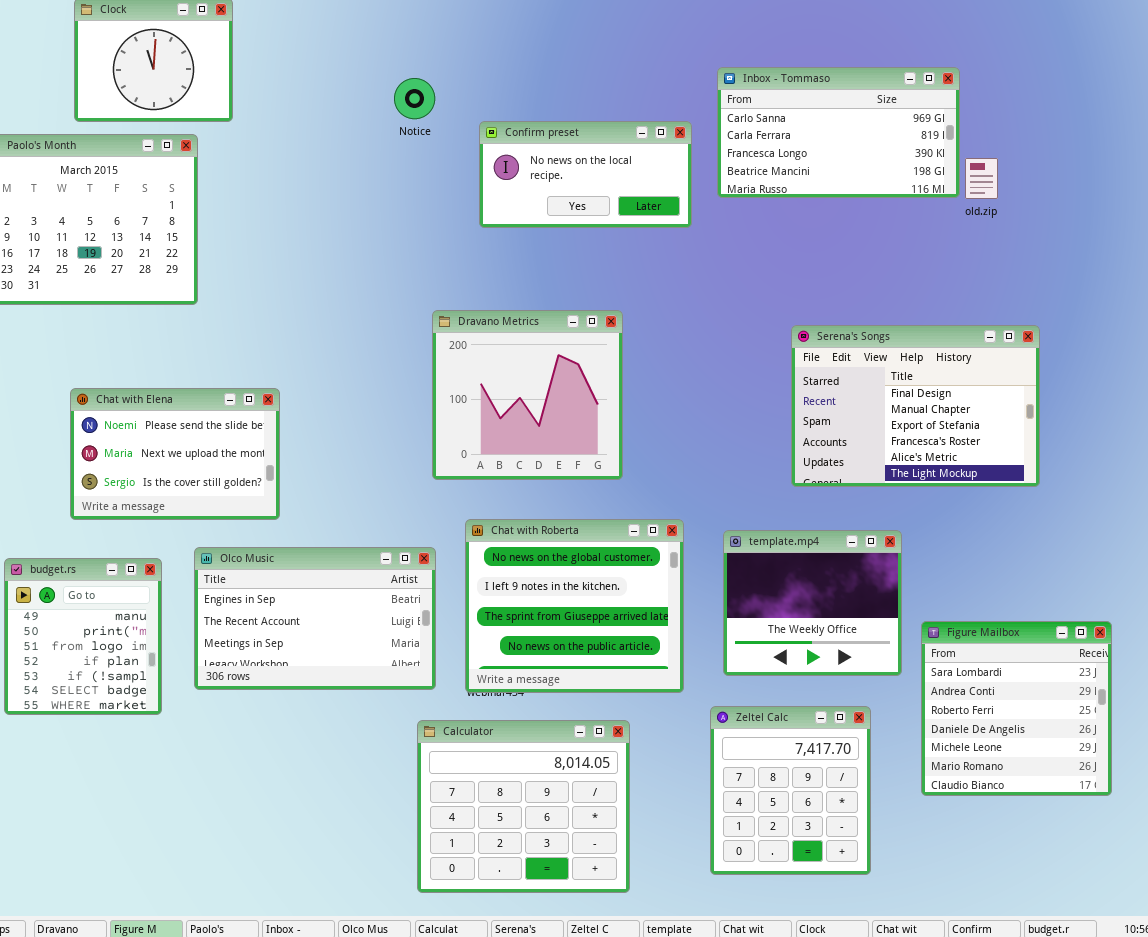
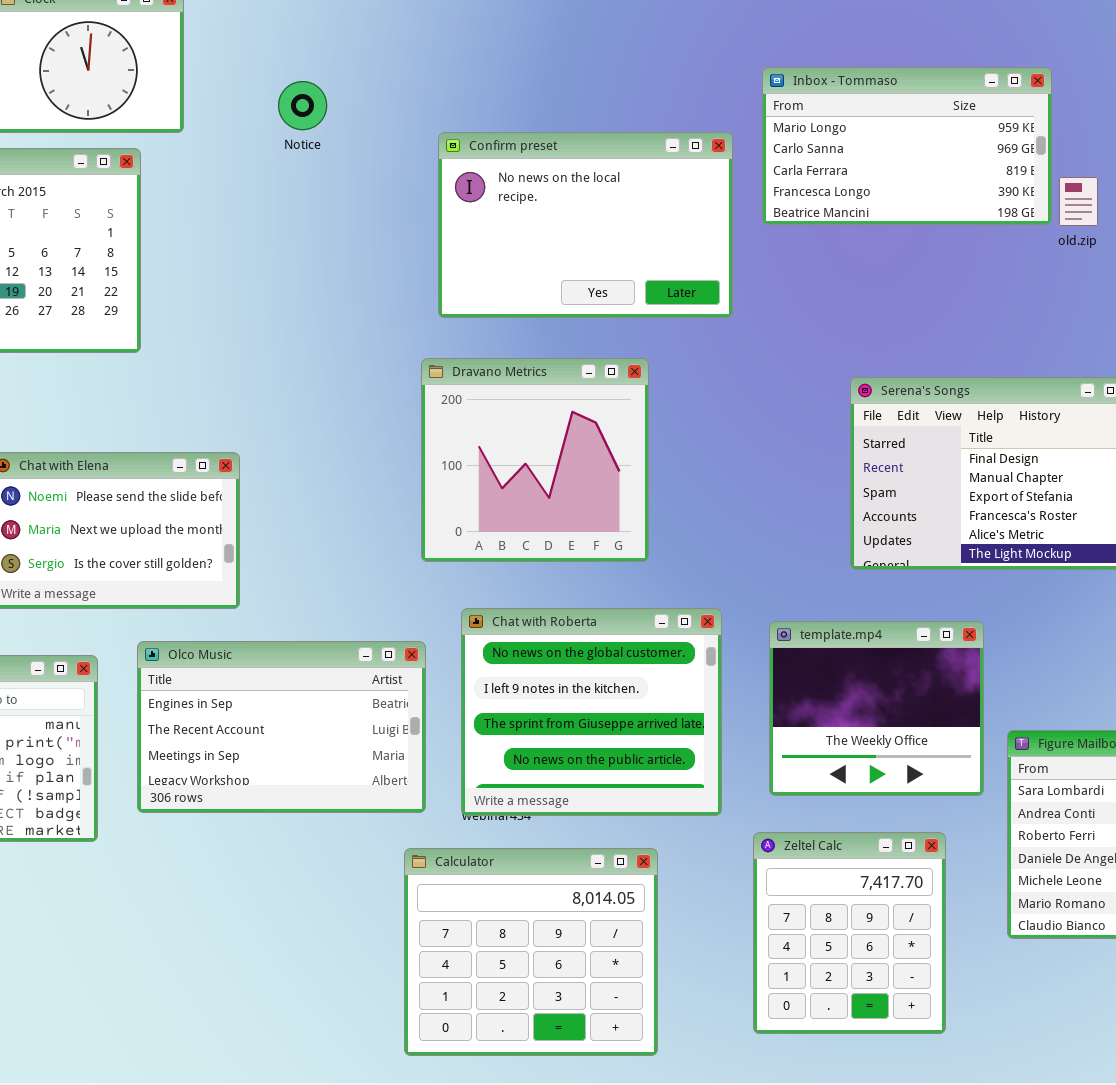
Inbox - Tommaso: [717,67,960,198] -> [762,67,1052,225], scrolled up 1 row
Notice: [394,78,435,119] -> [278,81,327,130], moved
Confirm preset: [479,121,692,228] -> [438,132,733,318], resized

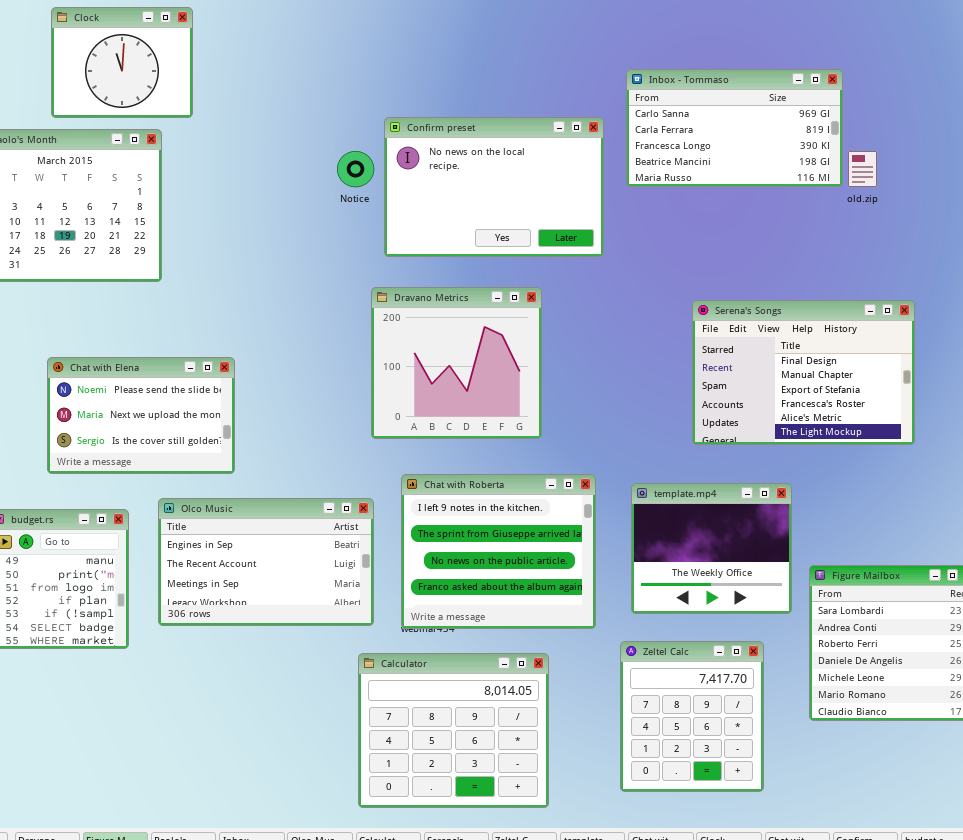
Inbox - Tommaso: [762,67,1052,225] -> [626,69,843,187], scrolled down 1 row
Notice: [278,81,327,130] -> [337,151,374,187], moved
Chat with Roberta: [461,608,722,816] -> [401,474,596,629], scrolled down 1 row

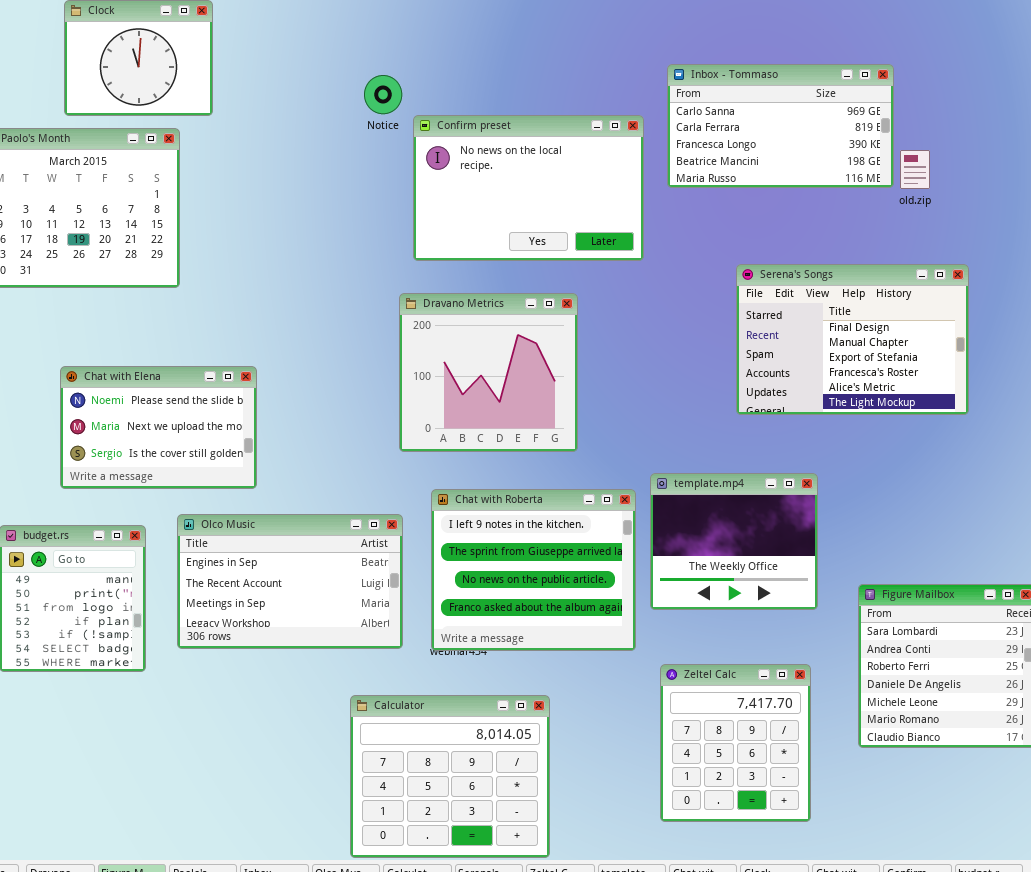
Notice: [337,151,374,187] -> [364,75,402,114], moved
Serena's Songs: [692,300,915,445] -> [736,264,969,415], moved
template.mp4: [631,483,792,614] -> [650,473,818,610], moved
Calculator: [358,653,549,808] -> [350,695,550,858], moved

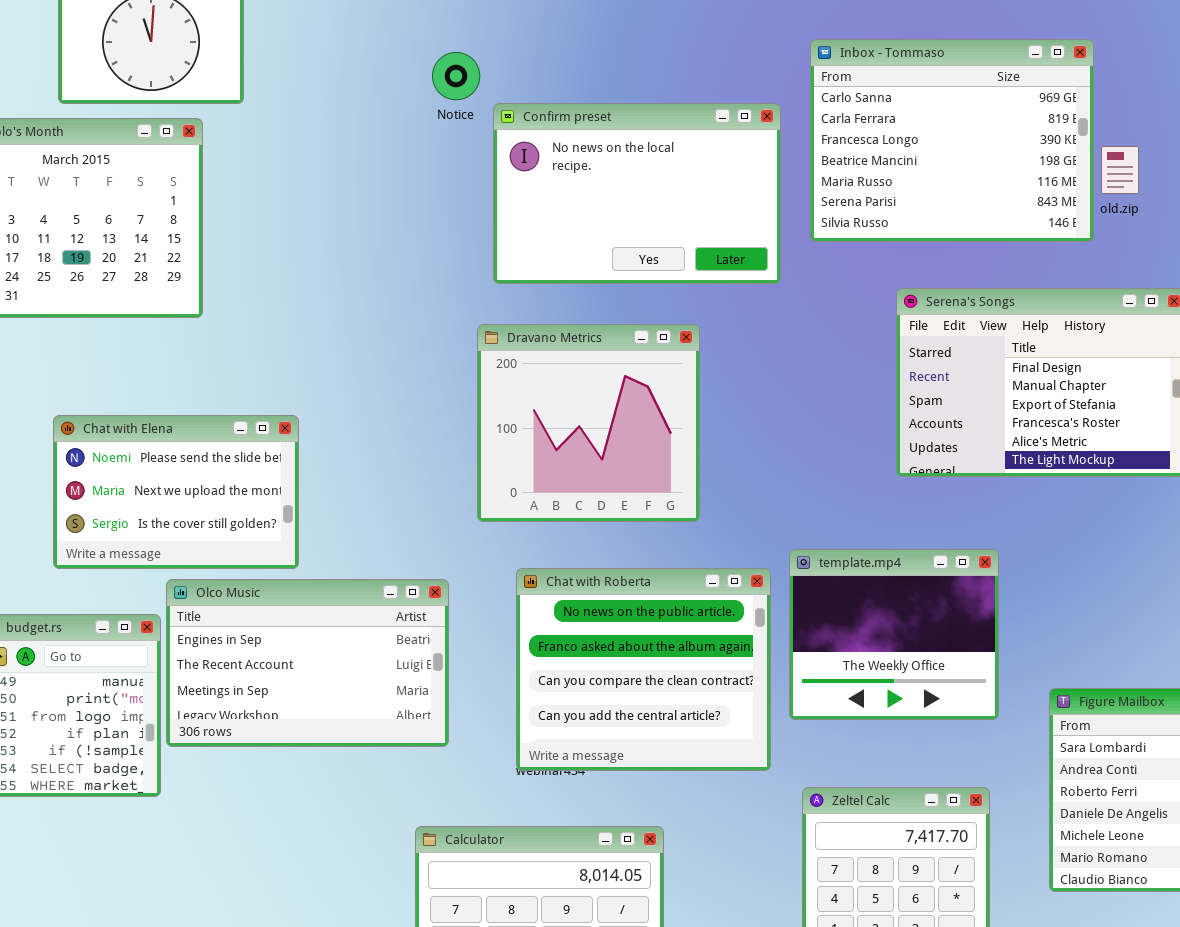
Inbox - Tommaso: [667,64,894,188] -> [810,39,1094,242], resized
Chat with Roberta: [431,489,636,651] -> [516,568,771,771], scrolled down 2 rows
Olco Music: [177,514,403,649] -> [166,579,449,747], moved

